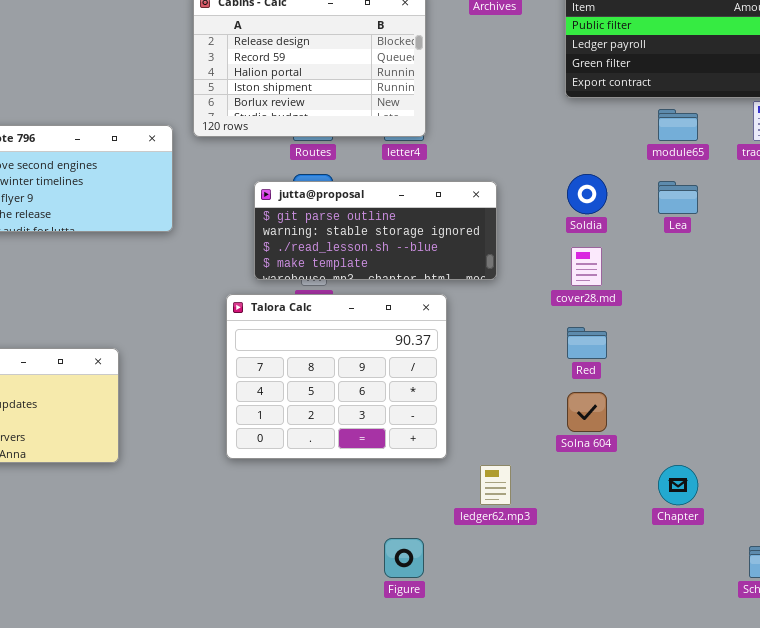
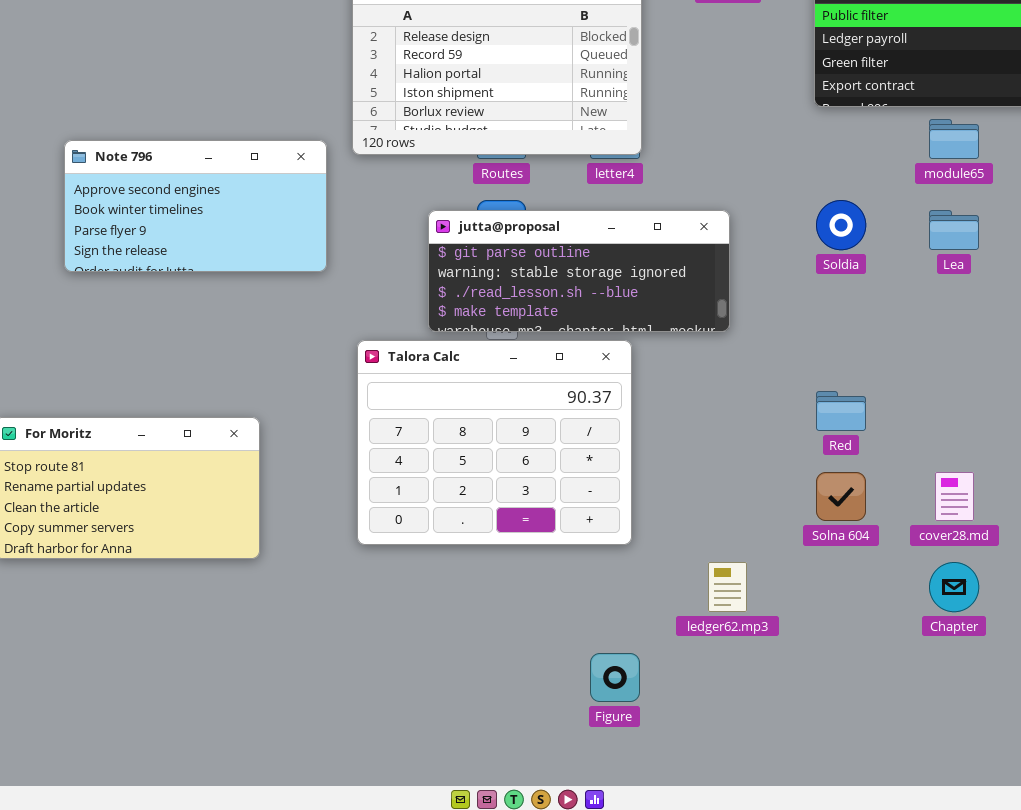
cover28.md: [571,247,602,286] -> [935,472,974,521], moved
Talora Calc: [226,294,447,459] -> [357,340,632,545], moved

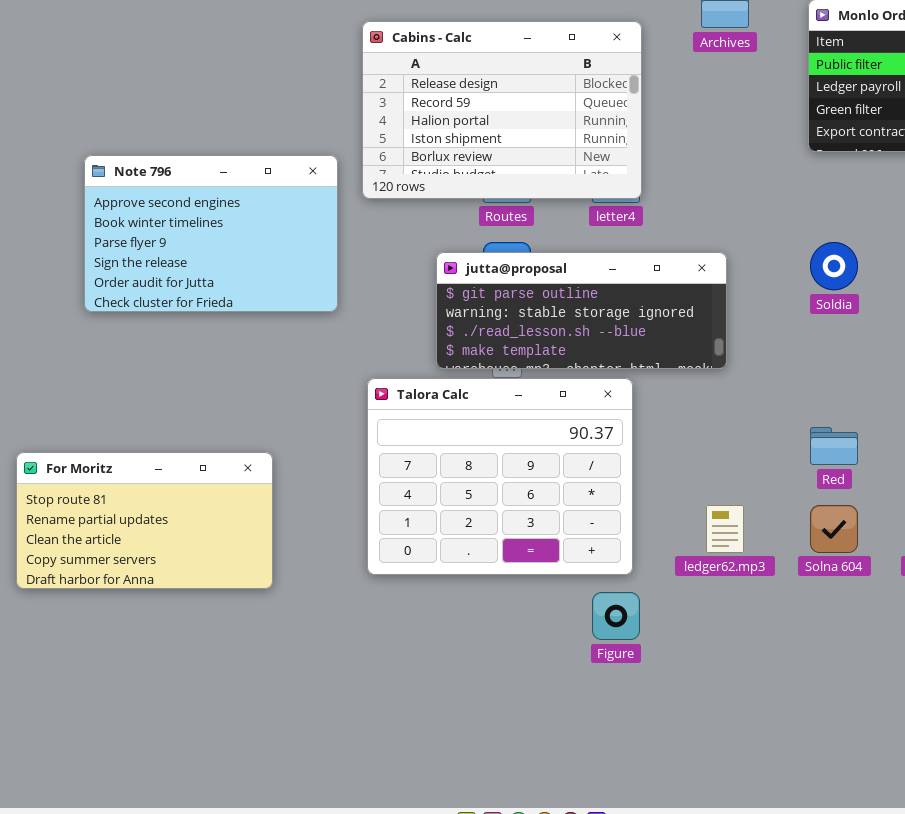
Note 796: [64,140,327,272] -> [84,155,338,312], resized
ledger62.mp3: [708,562,747,612] -> [706,505,744,553], moved
Figure: [590,653,640,702] -> [592,592,640,640], moved

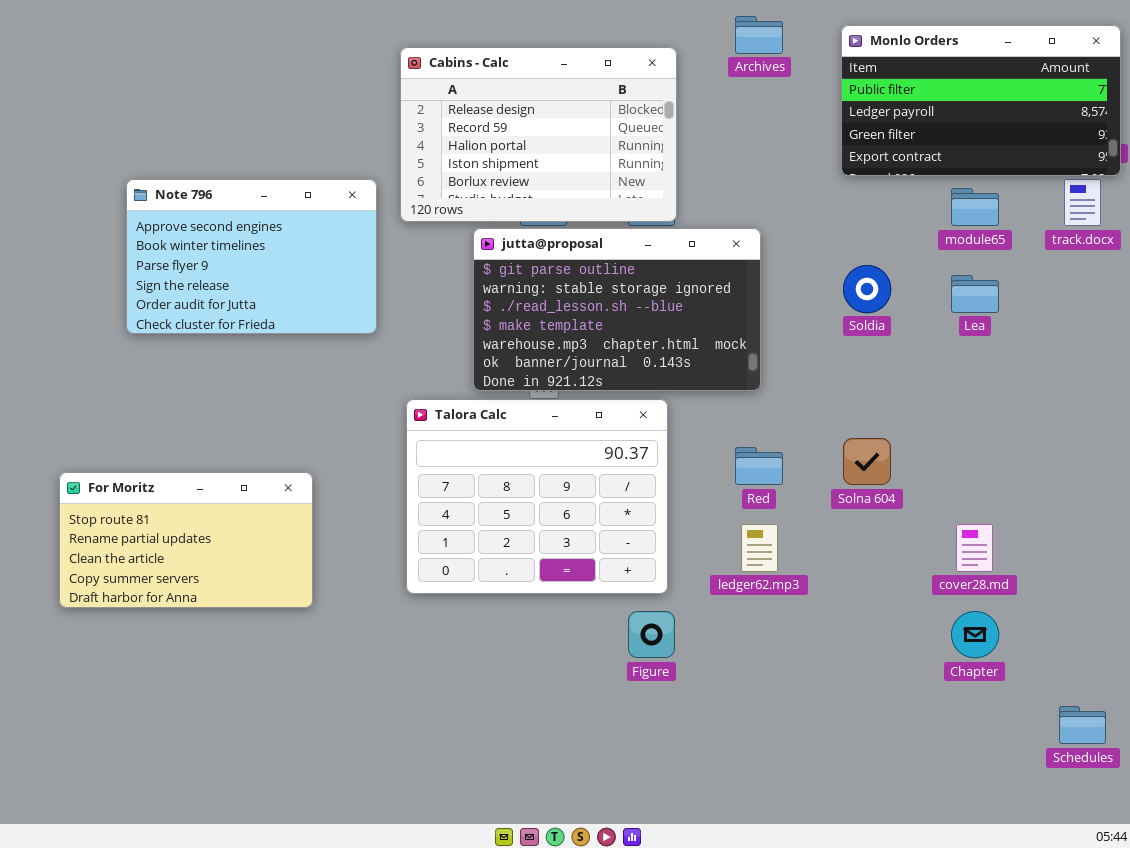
jutta@proposal: [436,252,727,369] -> [473,228,761,391], resized
Red: [810,427,858,465] -> [735,447,783,485], moved
Solna 604: [810,505,858,553] -> [843,438,891,485], moved

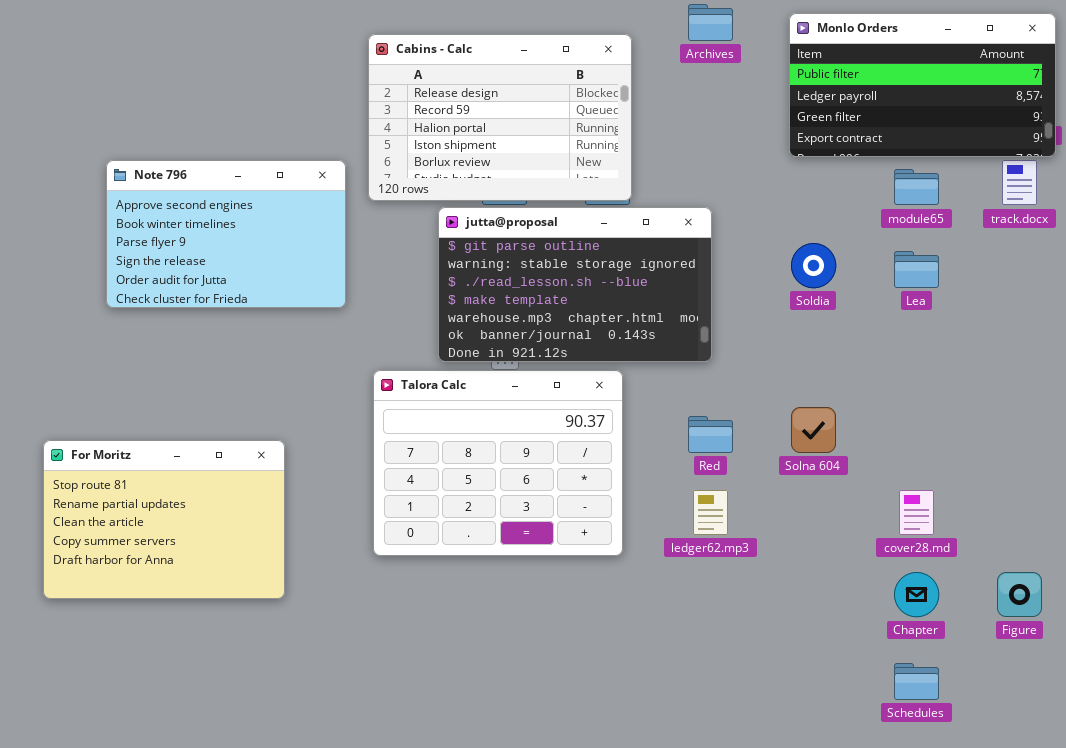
For Moritz: [59,472,313,608] -> [43,440,285,599], resized
Figure: [628,611,675,658] -> [997,572,1042,617], moved
Schedules: [1059,706,1106,744] -> [894,663,939,700], moved

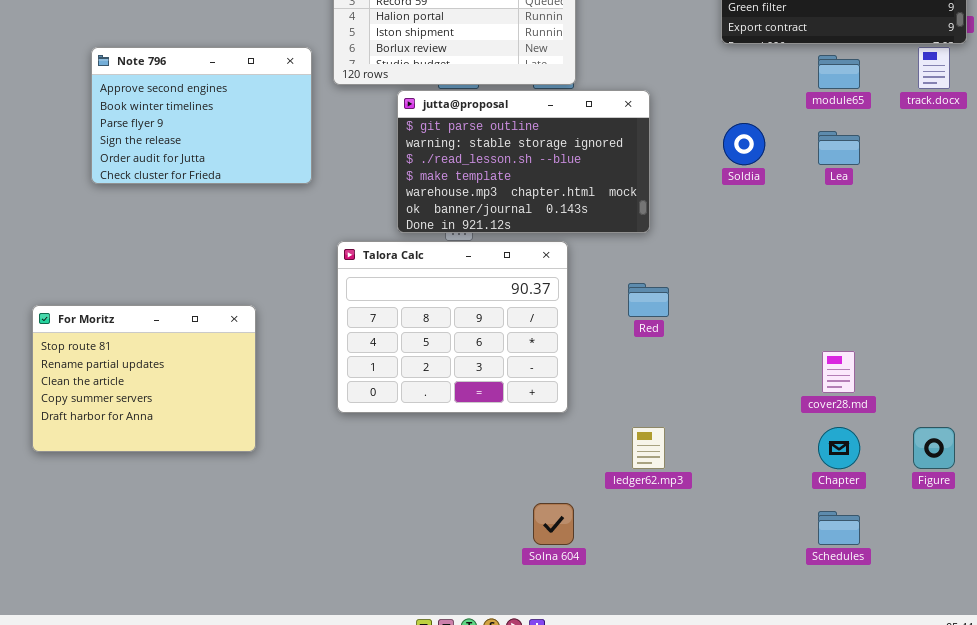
Solna 604: [791,407,836,453] -> [533,503,574,545], moved
ledger62.mp3: [693,490,728,535] -> [632,427,665,469], moved

